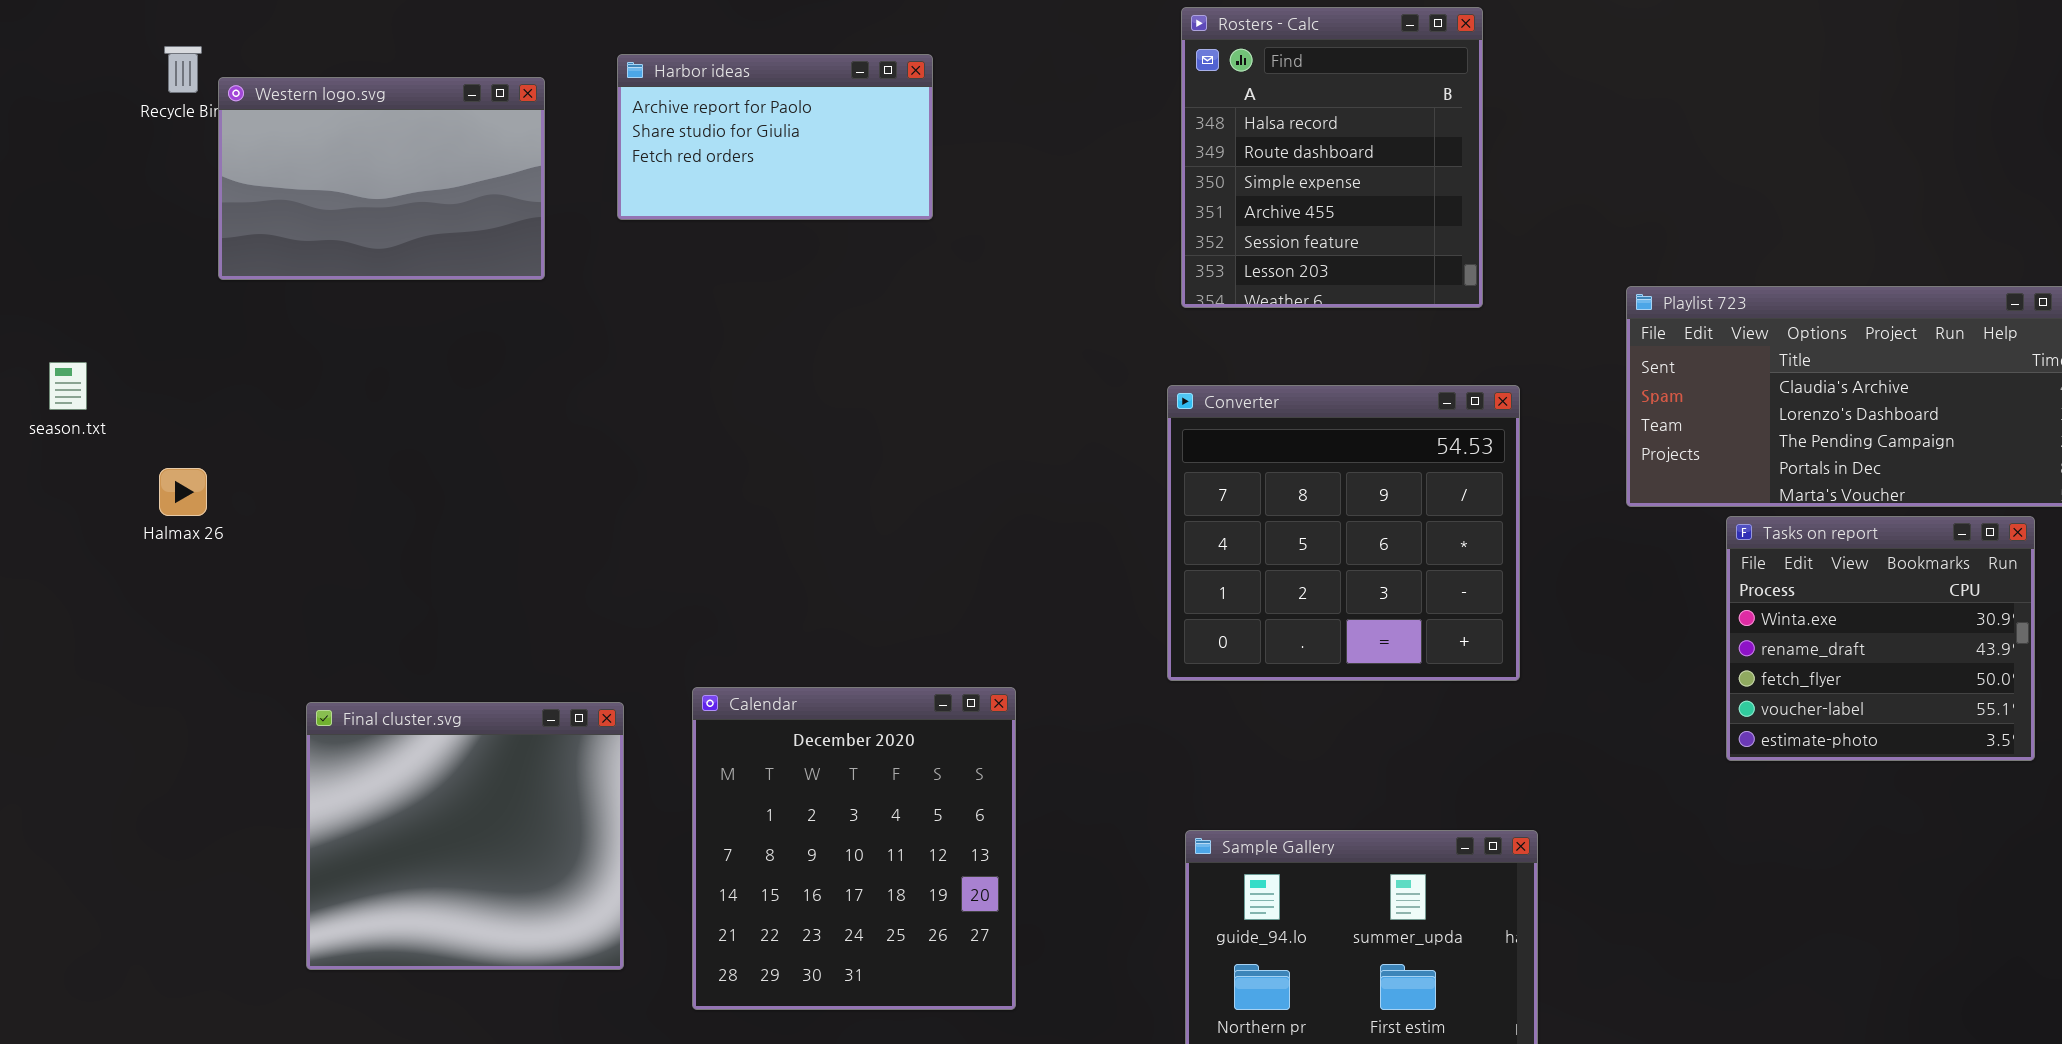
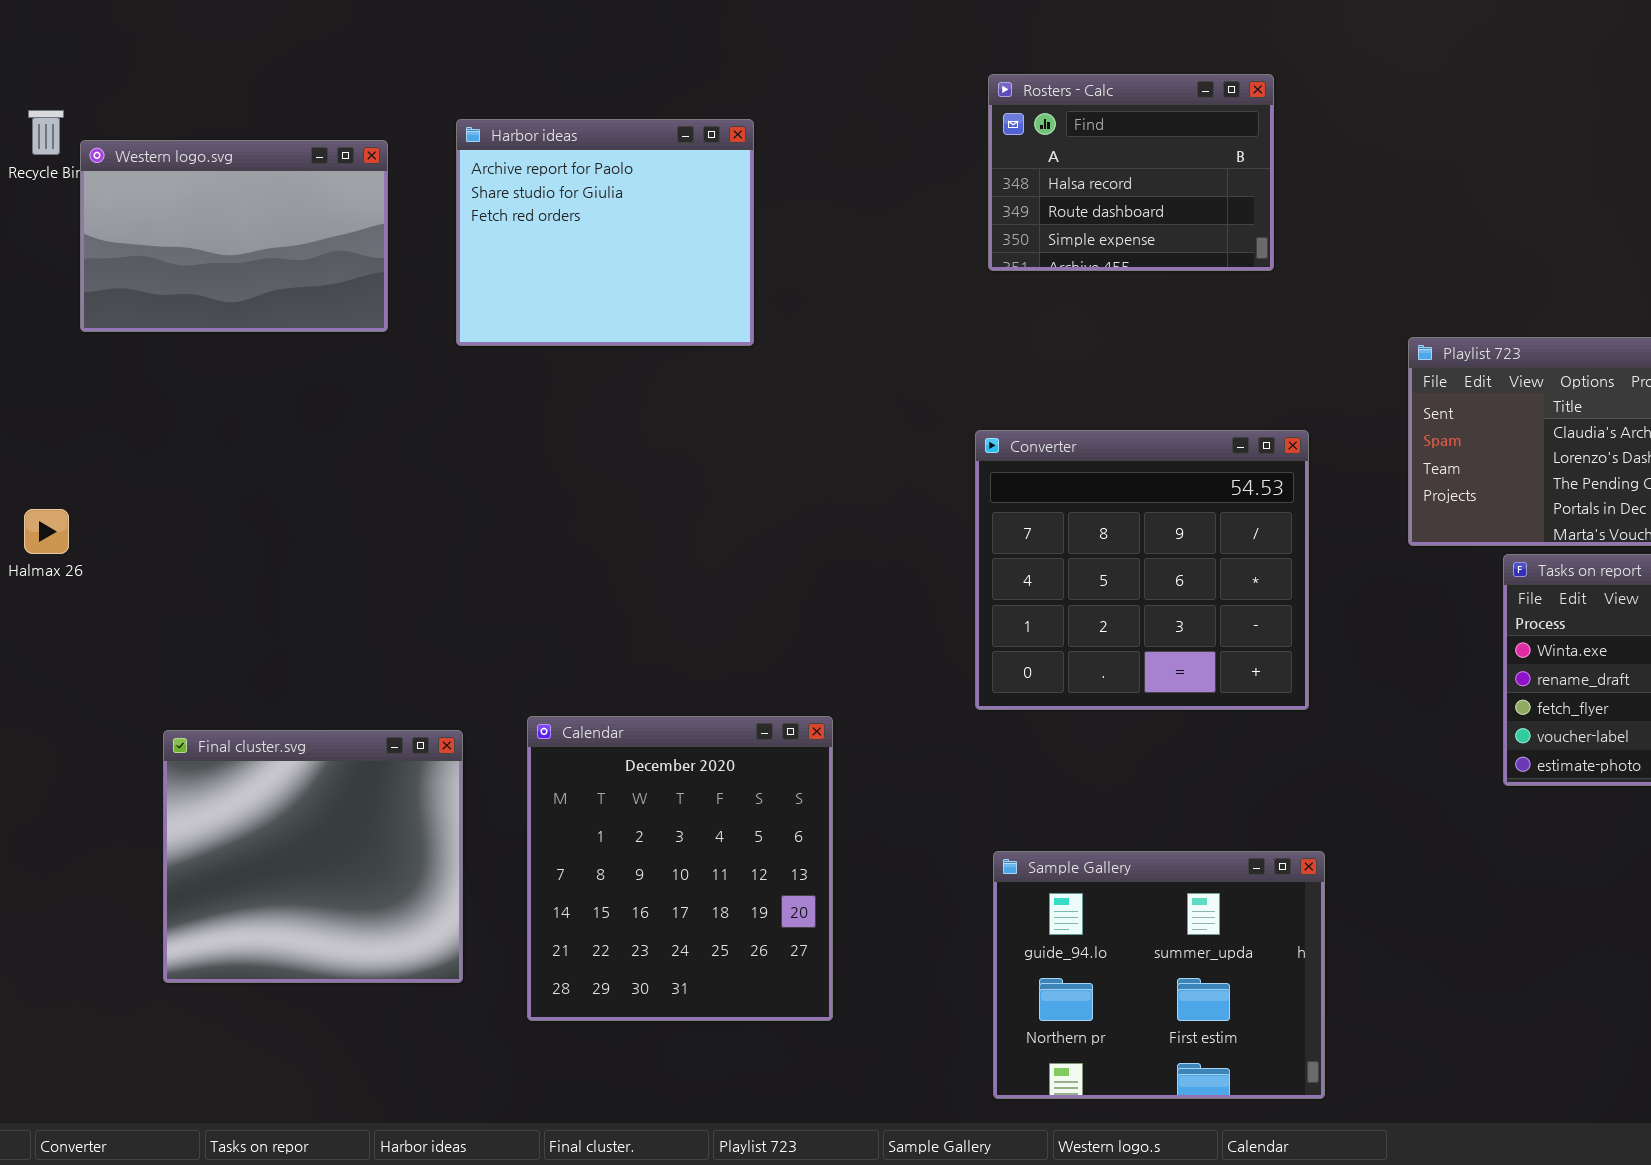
Rosters - Calc: [1181,7,1483,308] -> [988,74,1274,271], resized
Harbor ideas: [617,54,933,220] -> [456,119,754,346], resized

